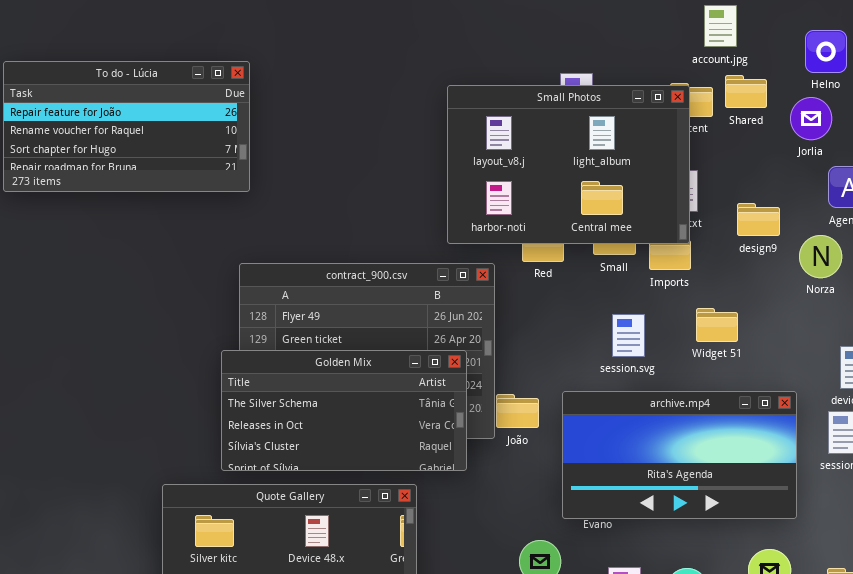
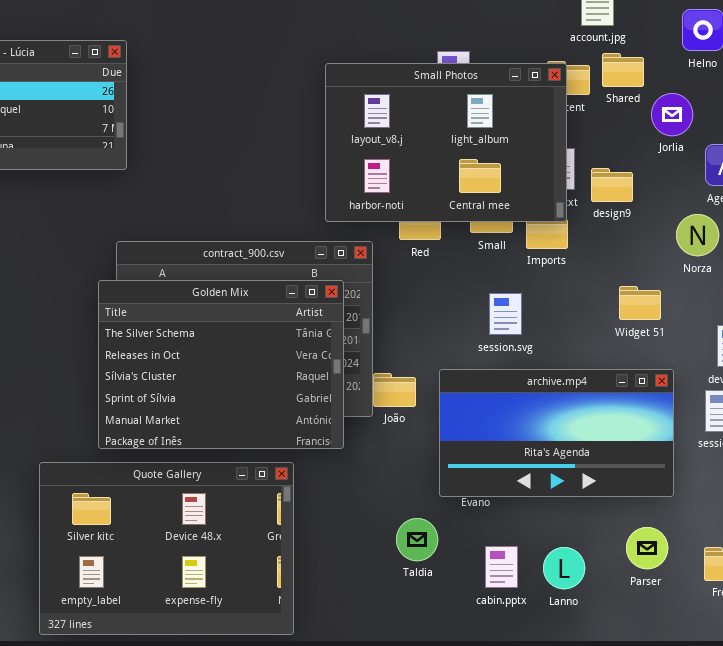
Jorlia: [790,97,832,140] -> [651,93,693,136], moved
design9: [737,203,780,236] -> [591,168,633,202], moved
Widget 51: [696,308,738,342] -> [619,286,661,320], moved
Golden Mix: [221,350,467,471] -> [98,280,344,449], resized

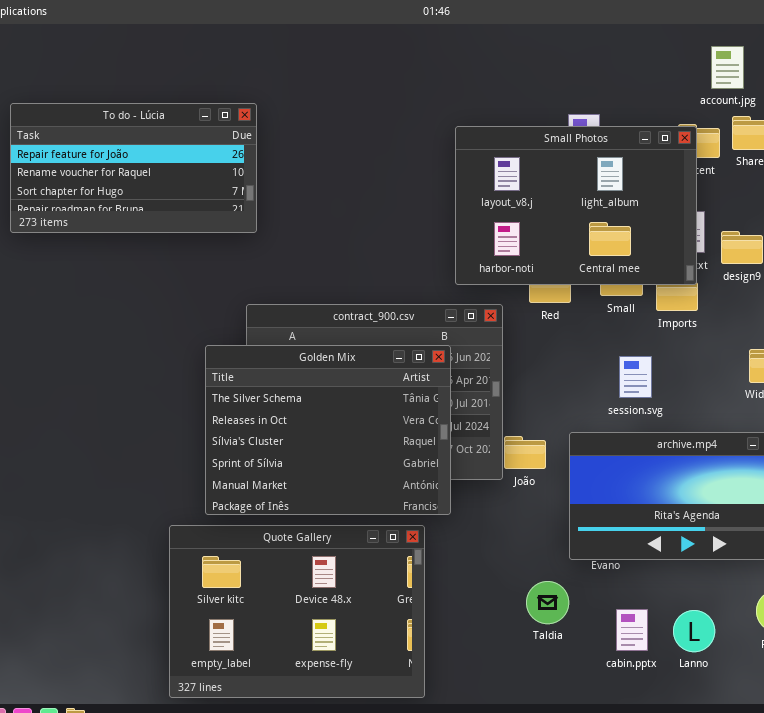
Golden Mix: [98,280,344,449] -> [205,345,451,515], moved

